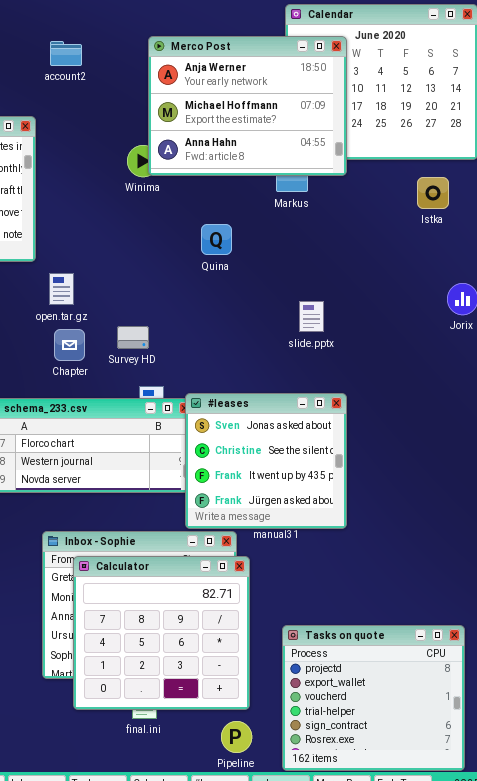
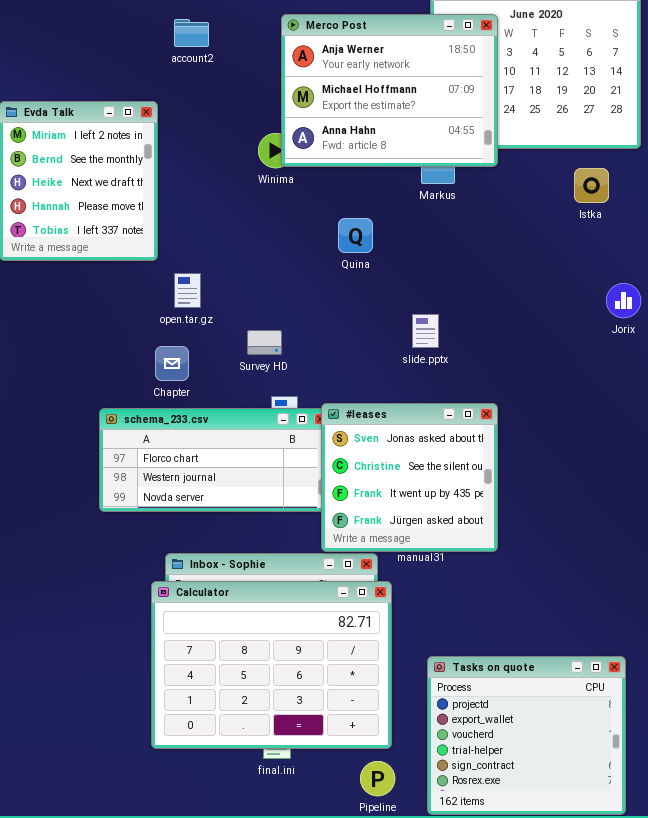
slide.pptx: [299,301,324,332] -> [412,314,439,348], moved
Chapter: [54,329,85,361] -> [155,346,189,381], moved
Calculator: [73,556,250,710] -> [151,581,392,749], resized

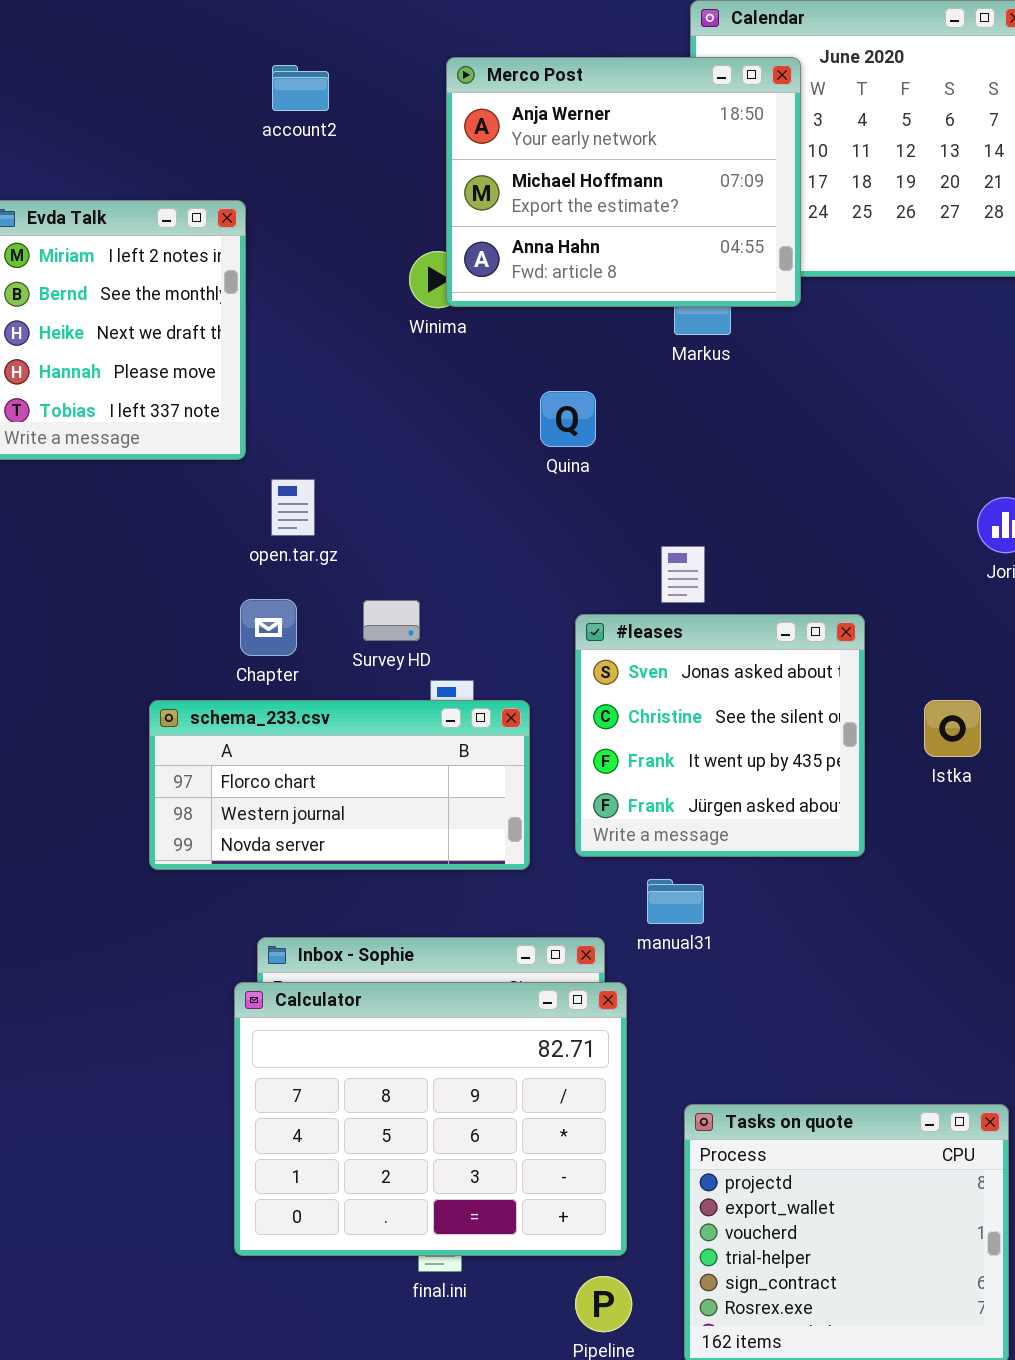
Istka: [574,168,609,203] -> [924,700,981,757], moved
Survey HD: [247,330,282,355] -> [363,600,420,641], moved
#leases: [321,403,498,552] -> [575,614,865,857], moved

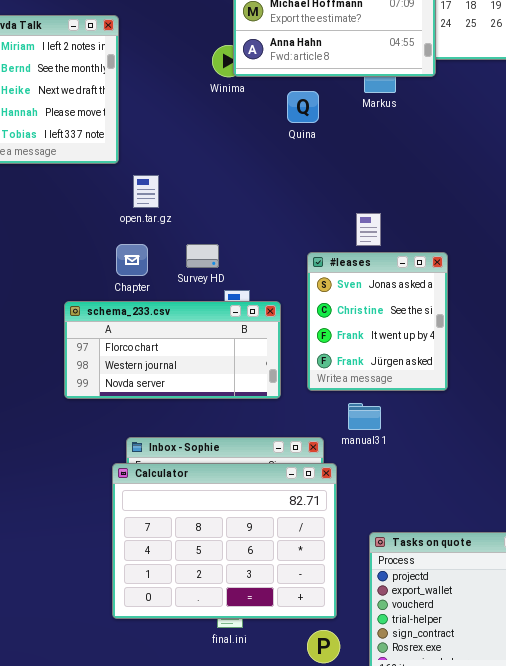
Quina: [540,391,596,447] -> [287,91,319,123], moved
#leases: [575,614,865,857] -> [307,252,448,391], resized

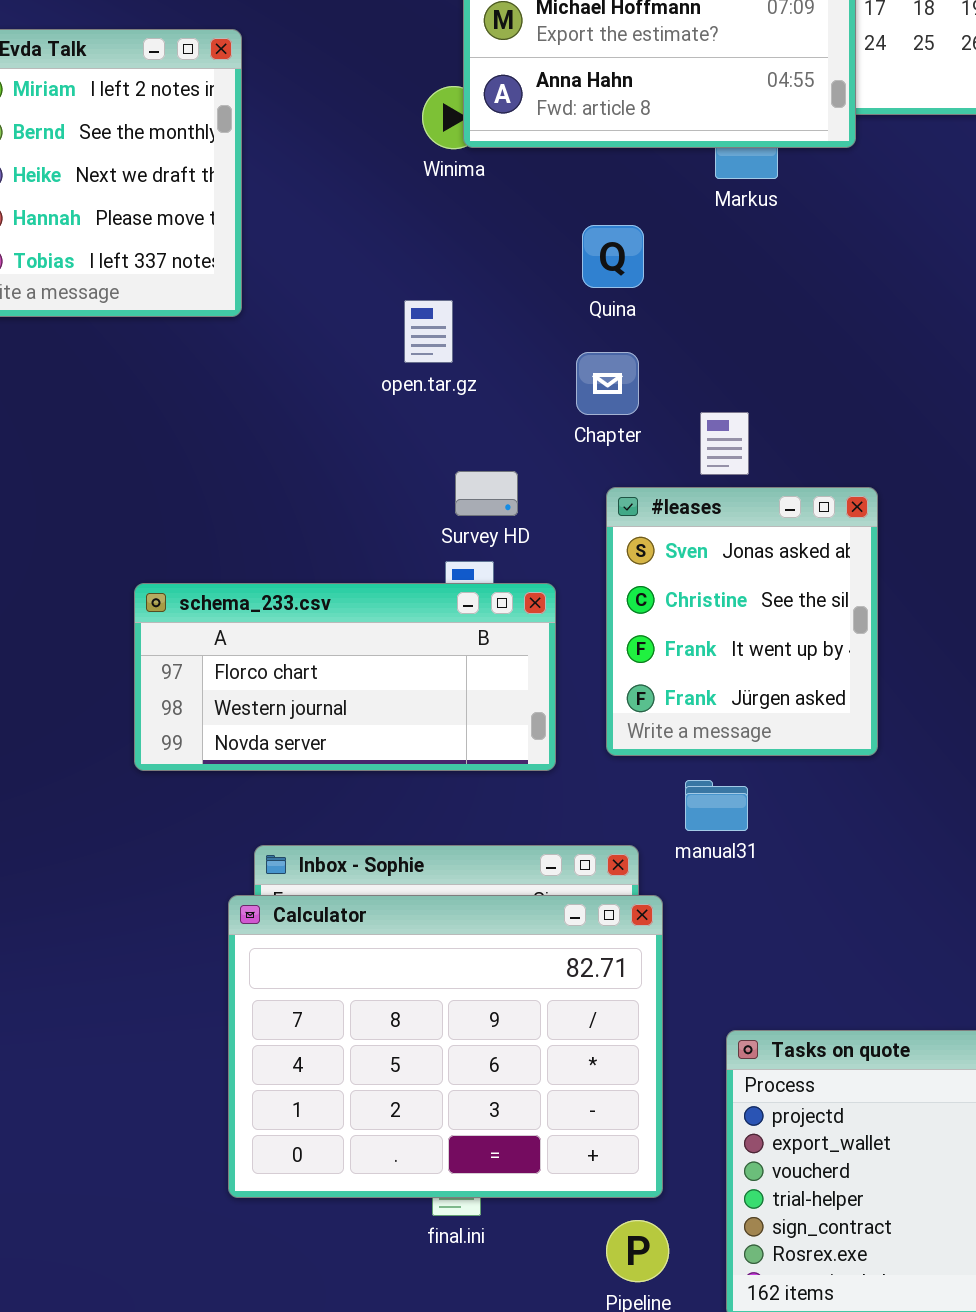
Quina: [287,91,319,123] -> [582,225,644,288], moved
open.tar.gz: [133,175,159,208] -> [404,300,453,363], moved
Chapter: [116,244,148,276] -> [576,352,639,415], moved
Survey HD: [186,244,219,268] -> [455,471,518,516], moved

